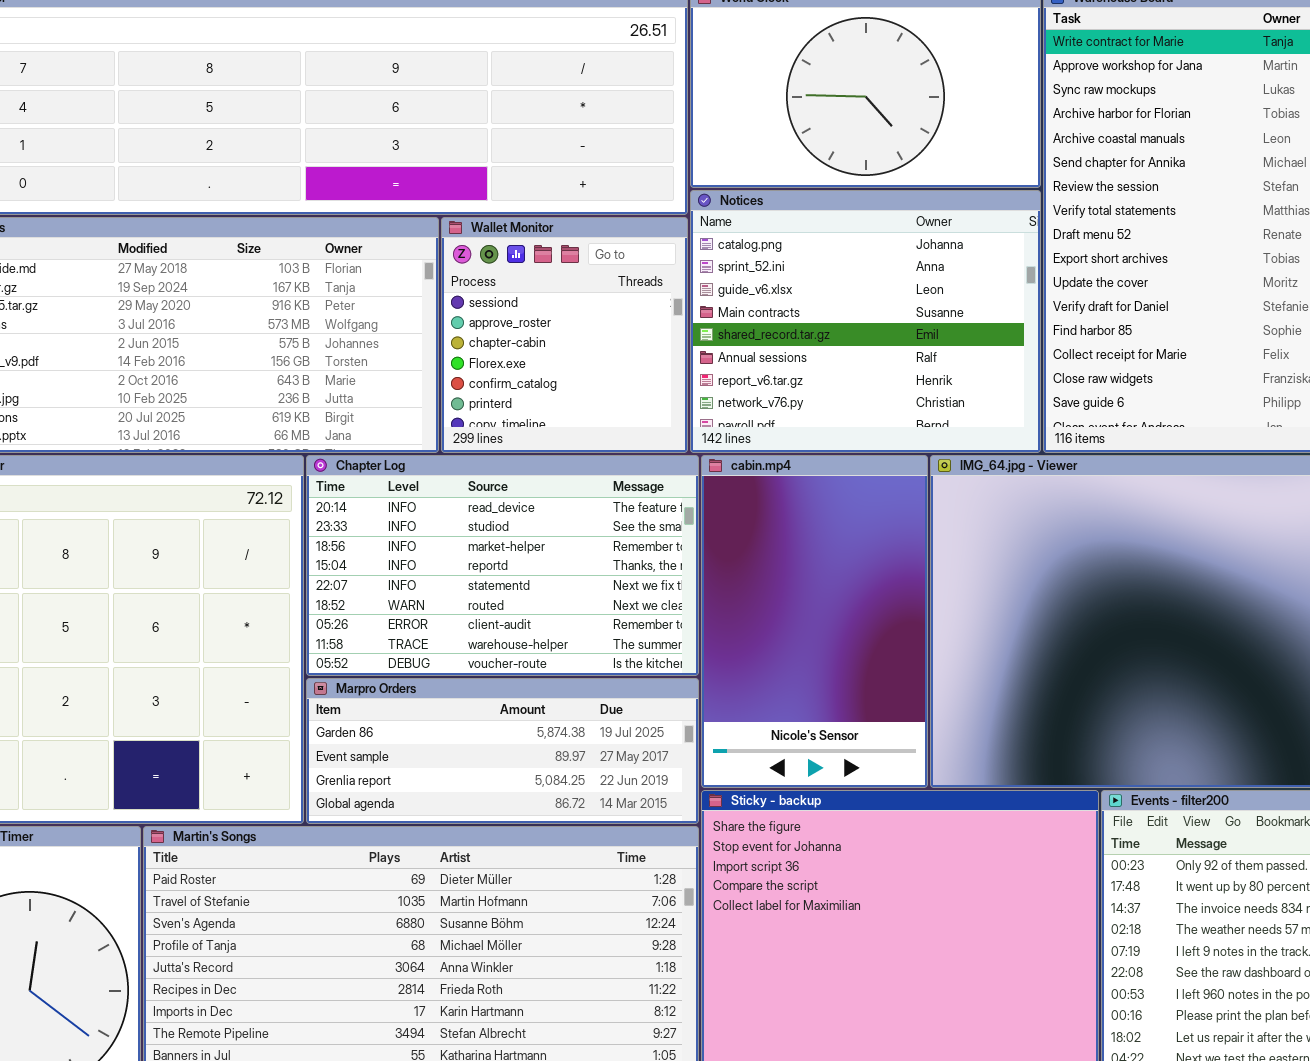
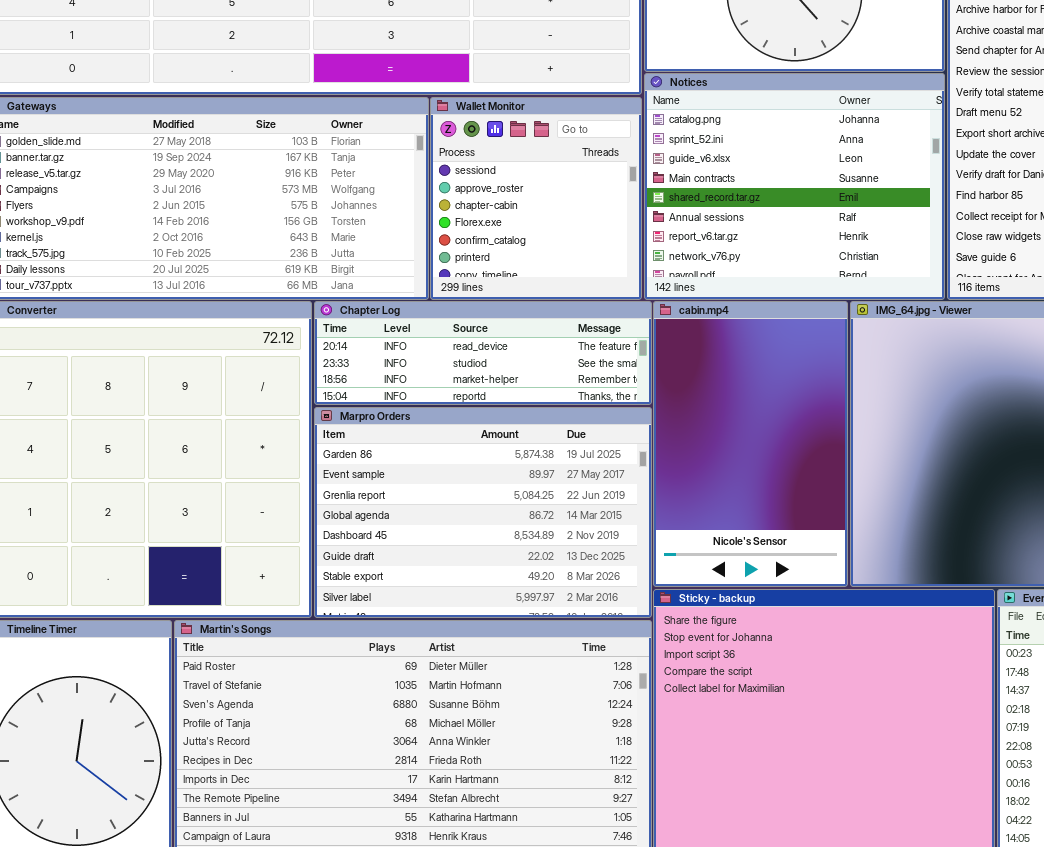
Chapter Log: [306,455,699,676] -> [314,301,652,405], resized
Marpro Orders: [306,678,699,824] -> [314,407,652,618], resized

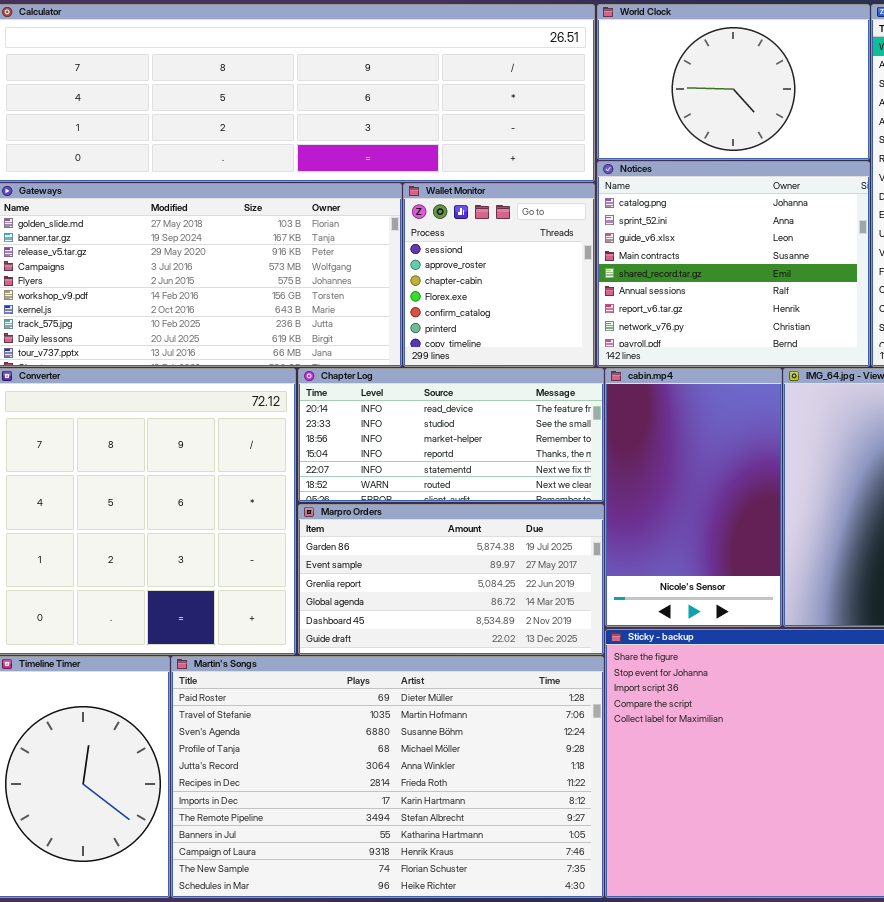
Chapter Log: [314,301,652,405] -> [298,368,604,502], resized
Marpro Orders: [314,407,652,618] -> [298,504,604,655], resized

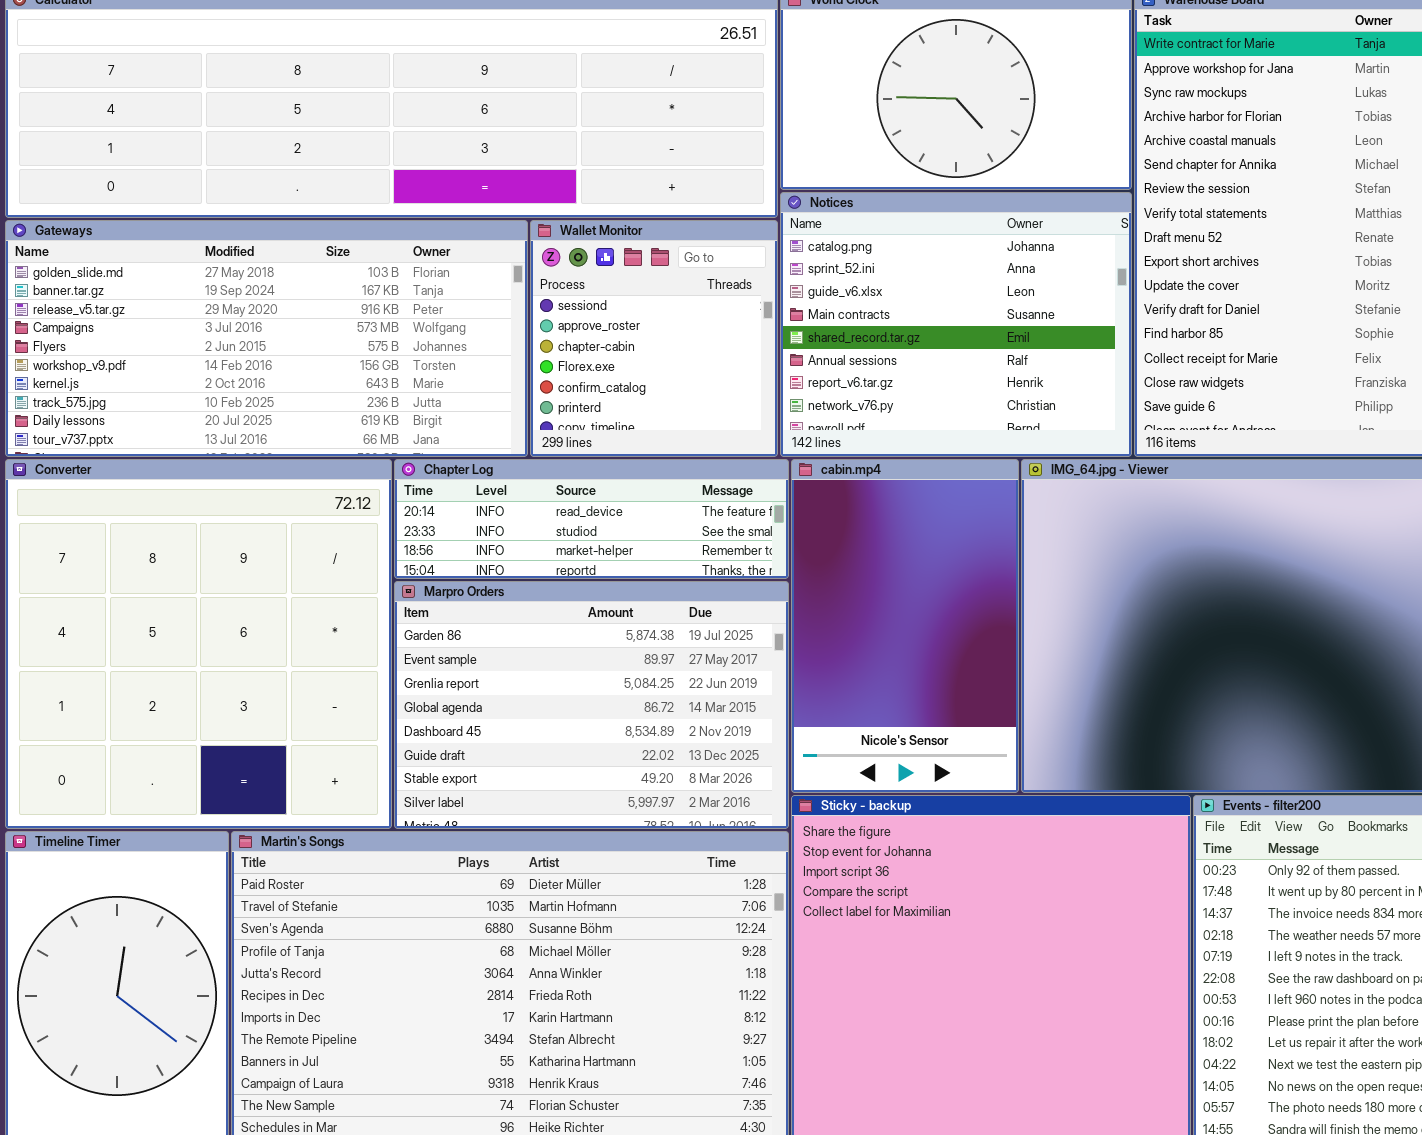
Chapter Log: [298,368,604,502] -> [394,459,789,579], resized
Marpro Orders: [298,504,604,655] -> [394,581,789,829], resized

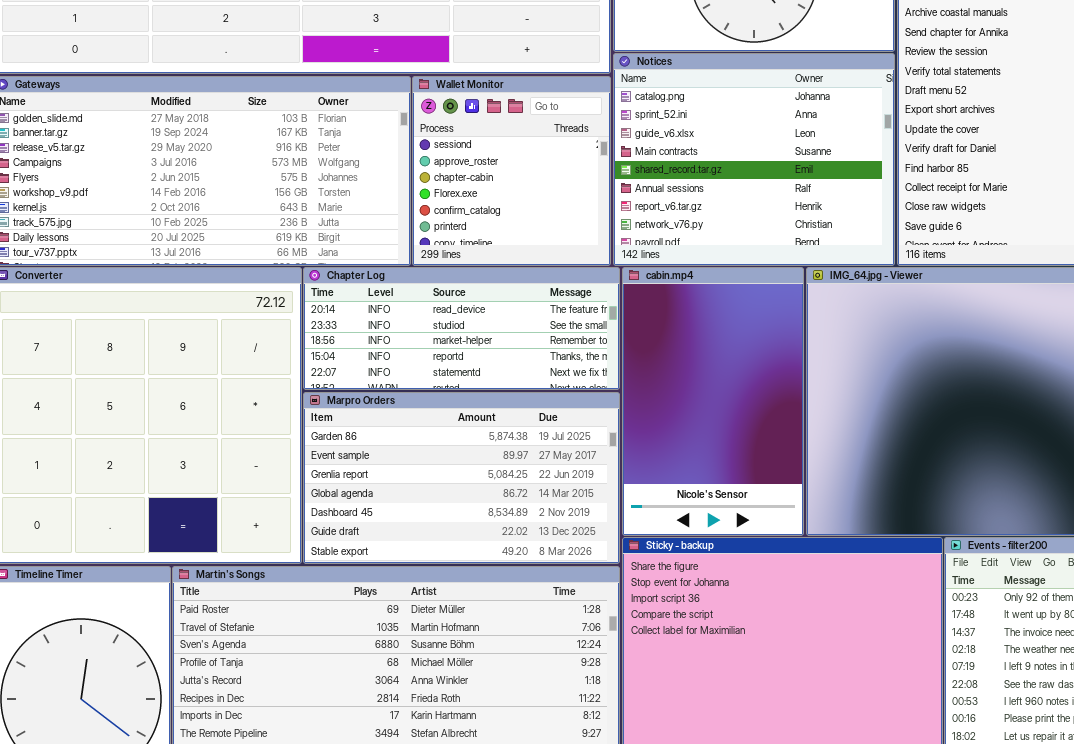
Chapter Log: [394,459,789,579] -> [303,267,620,390], resized
Marpro Orders: [394,581,789,829] -> [303,392,620,564], resized

